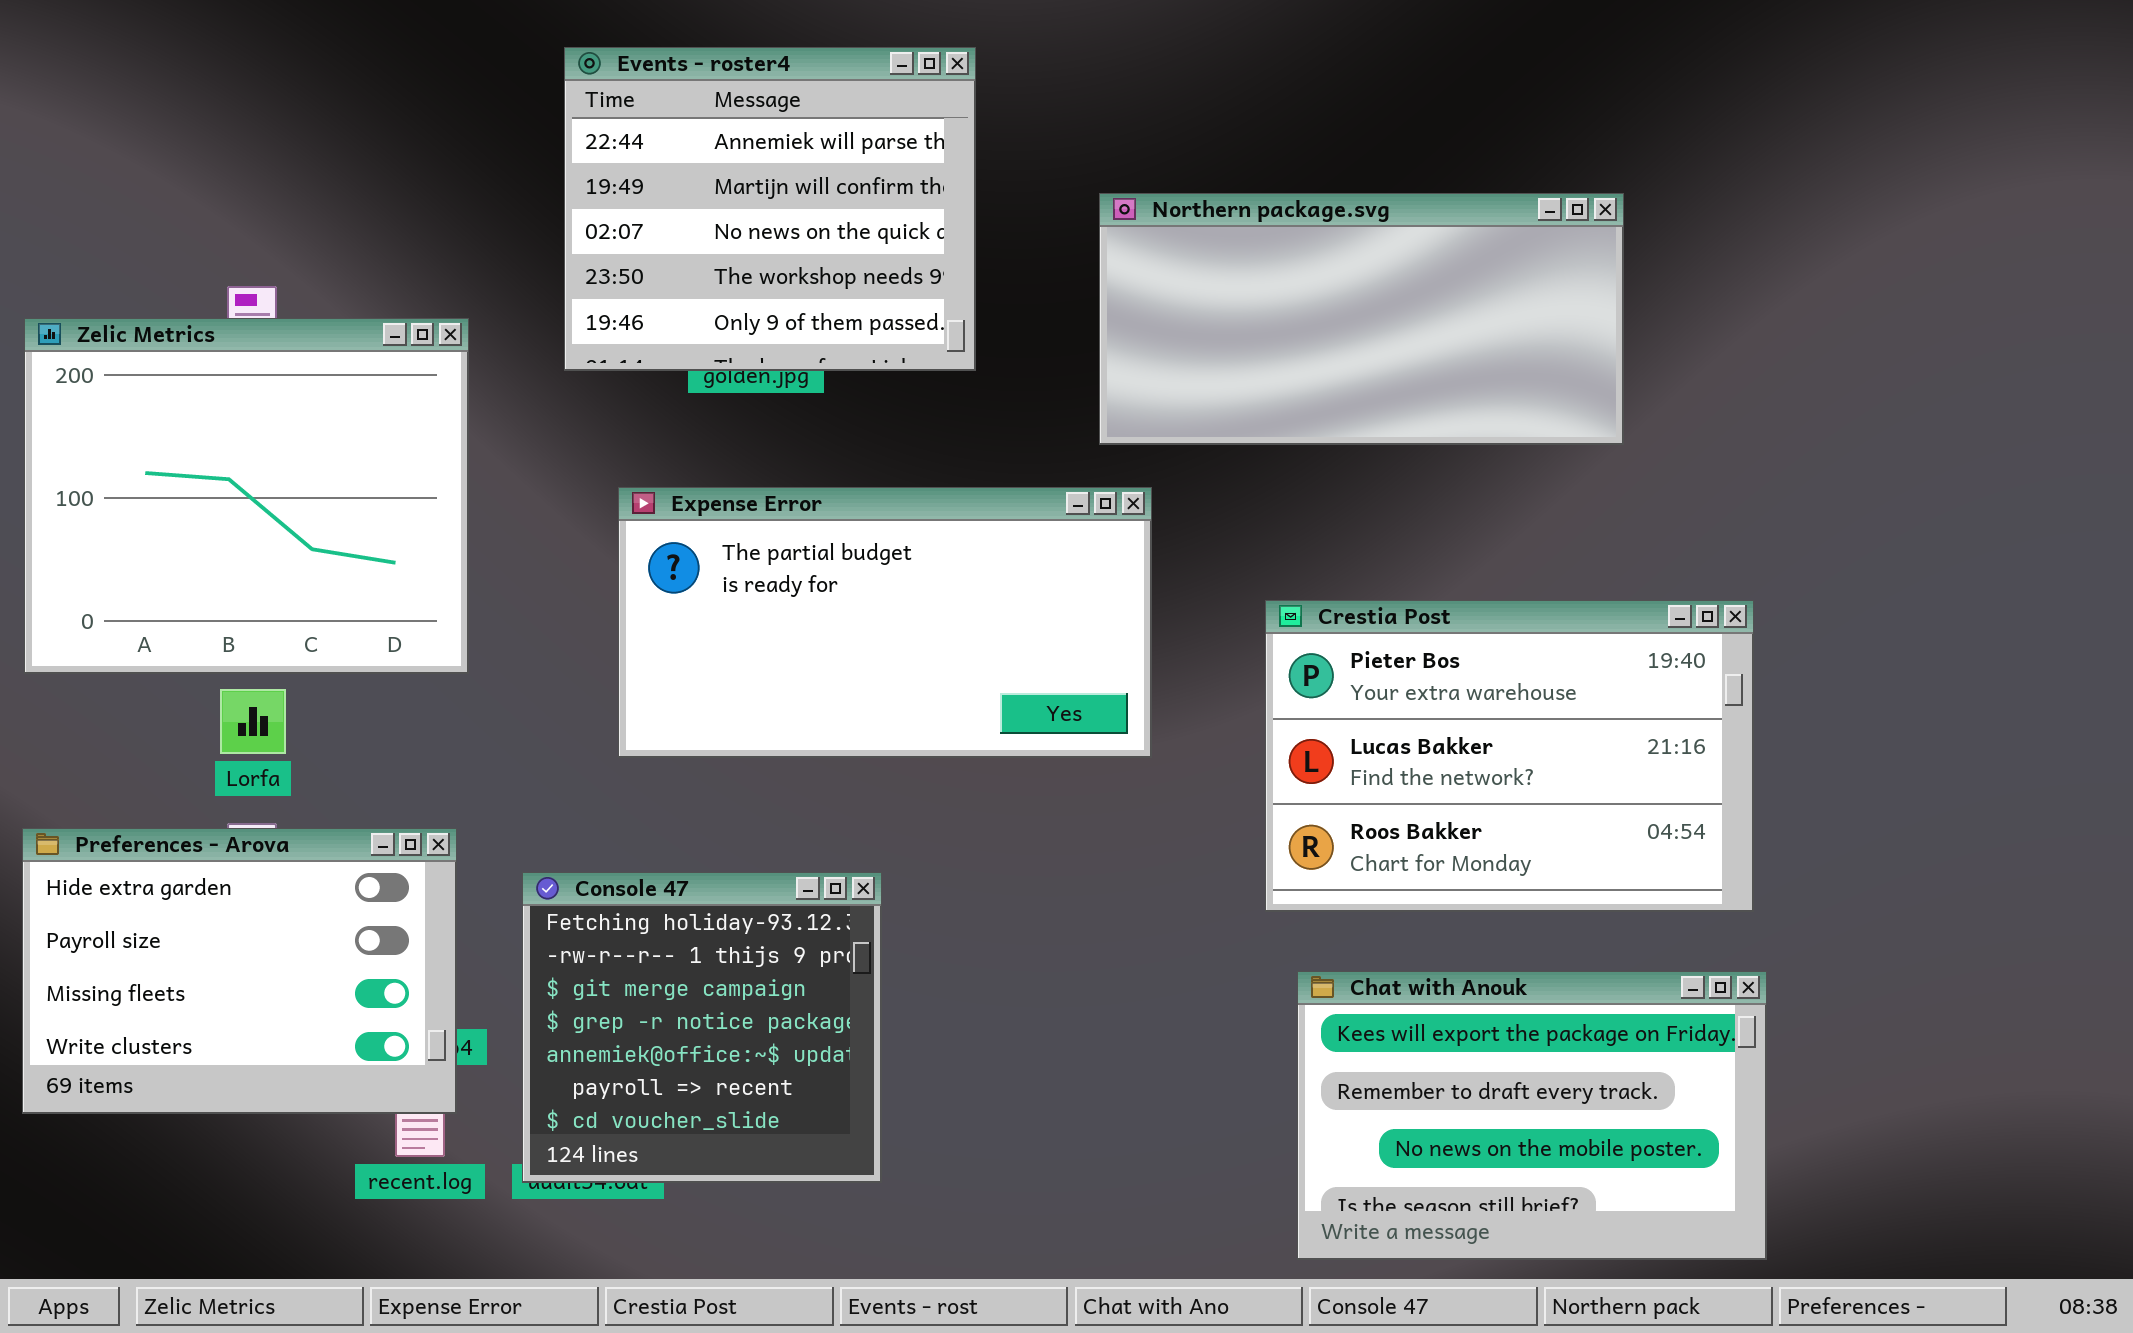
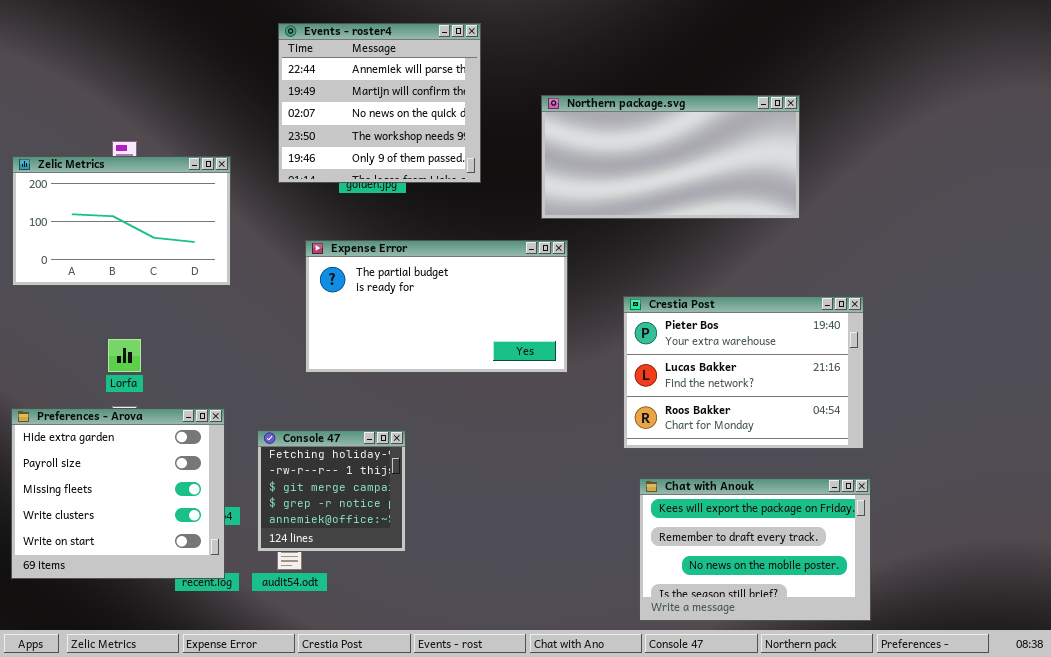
Zelic Metrics: [24,318,469,674] -> [12,156,231,286], resized
Preferences - Arova: [22,828,457,1114] -> [11,408,225,579], resized
Console 47: [522,872,882,1183] -> [257,430,406,552], resized

